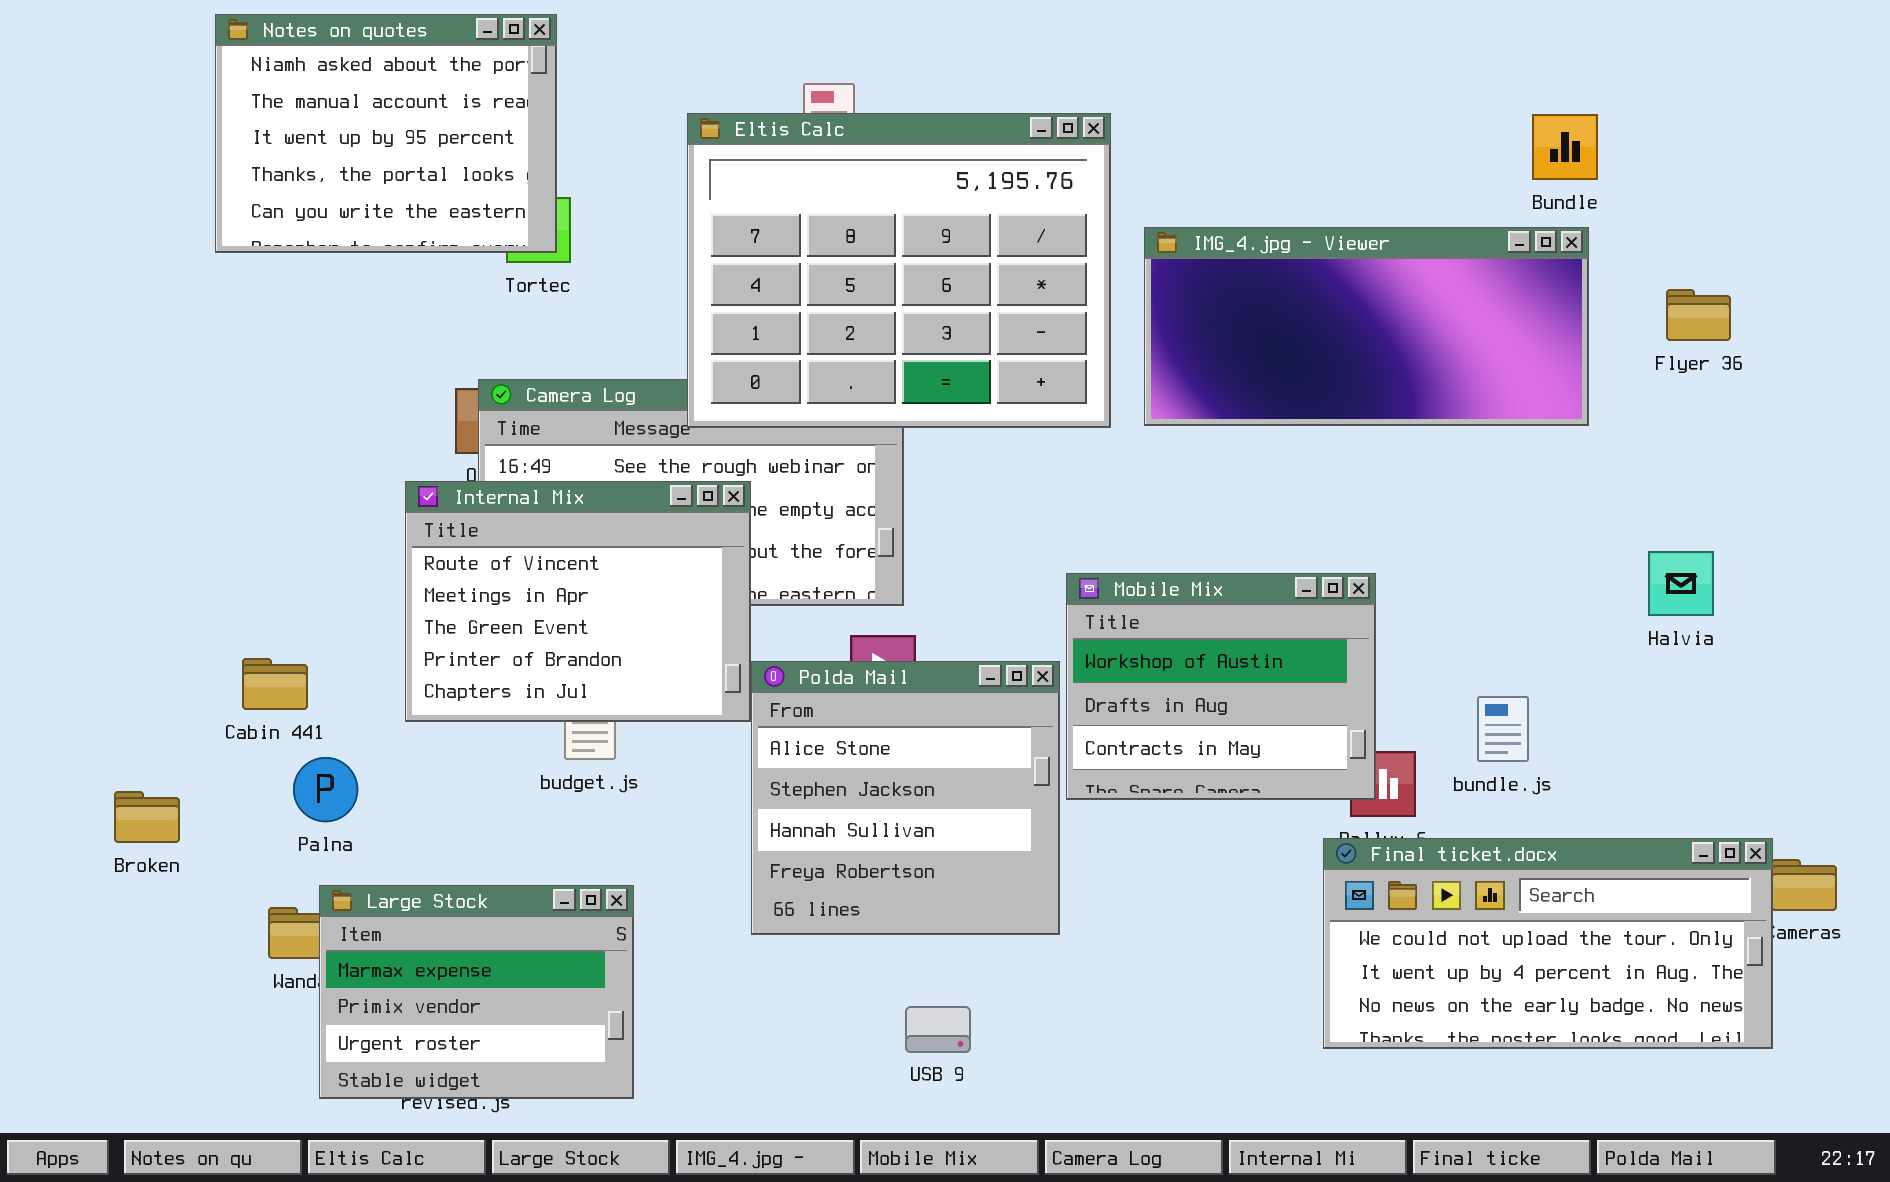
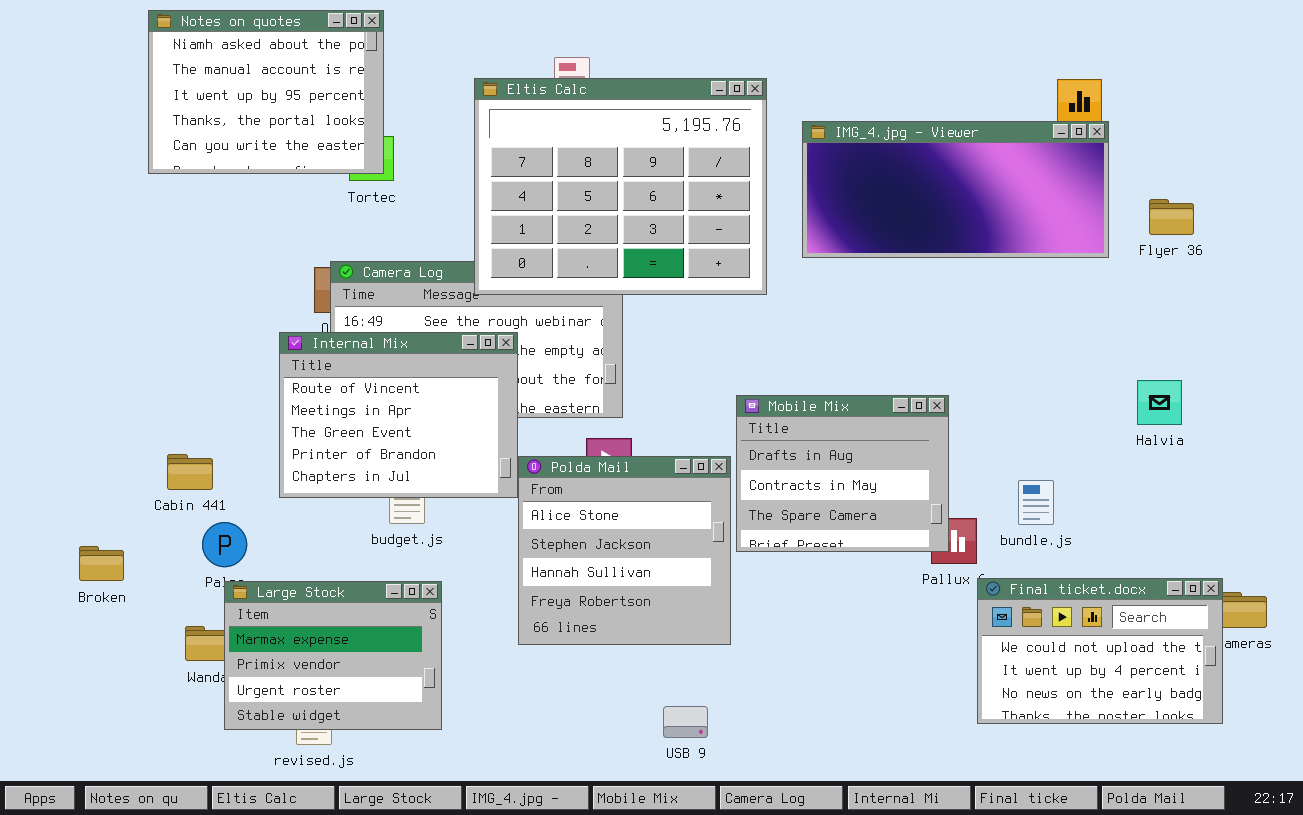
IMG_4.jpg - Viewer: [1144,227,1589,426] -> [802,121,1109,258], moved
Mobile Mix: [1066,573,1376,800] -> [736,395,949,552], scrolled down 1 row
Final ticket.docx: [1323,838,1773,1049] -> [977,578,1223,724], resized
Large Stock: [319,885,634,1099] -> [224,581,442,730], moved
USB 9: [905,1006,971,1053] -> [663,706,708,738], moved

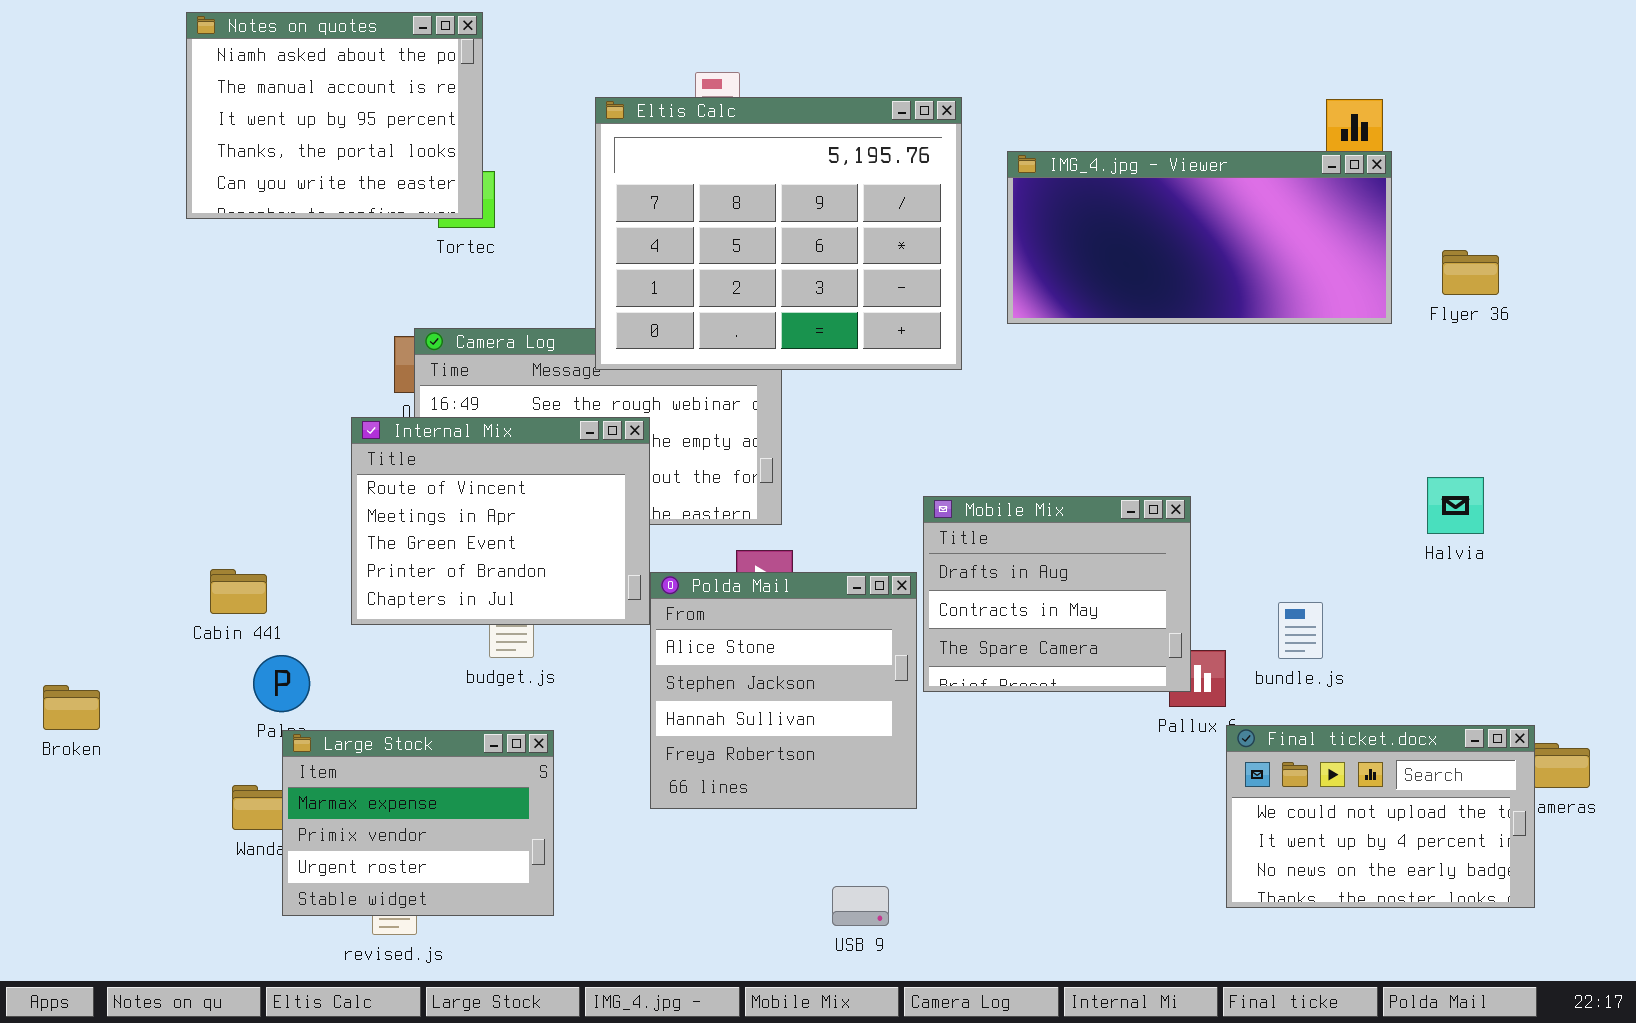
Broken: [79,546,124,581] -> [43,685,100,730], moved

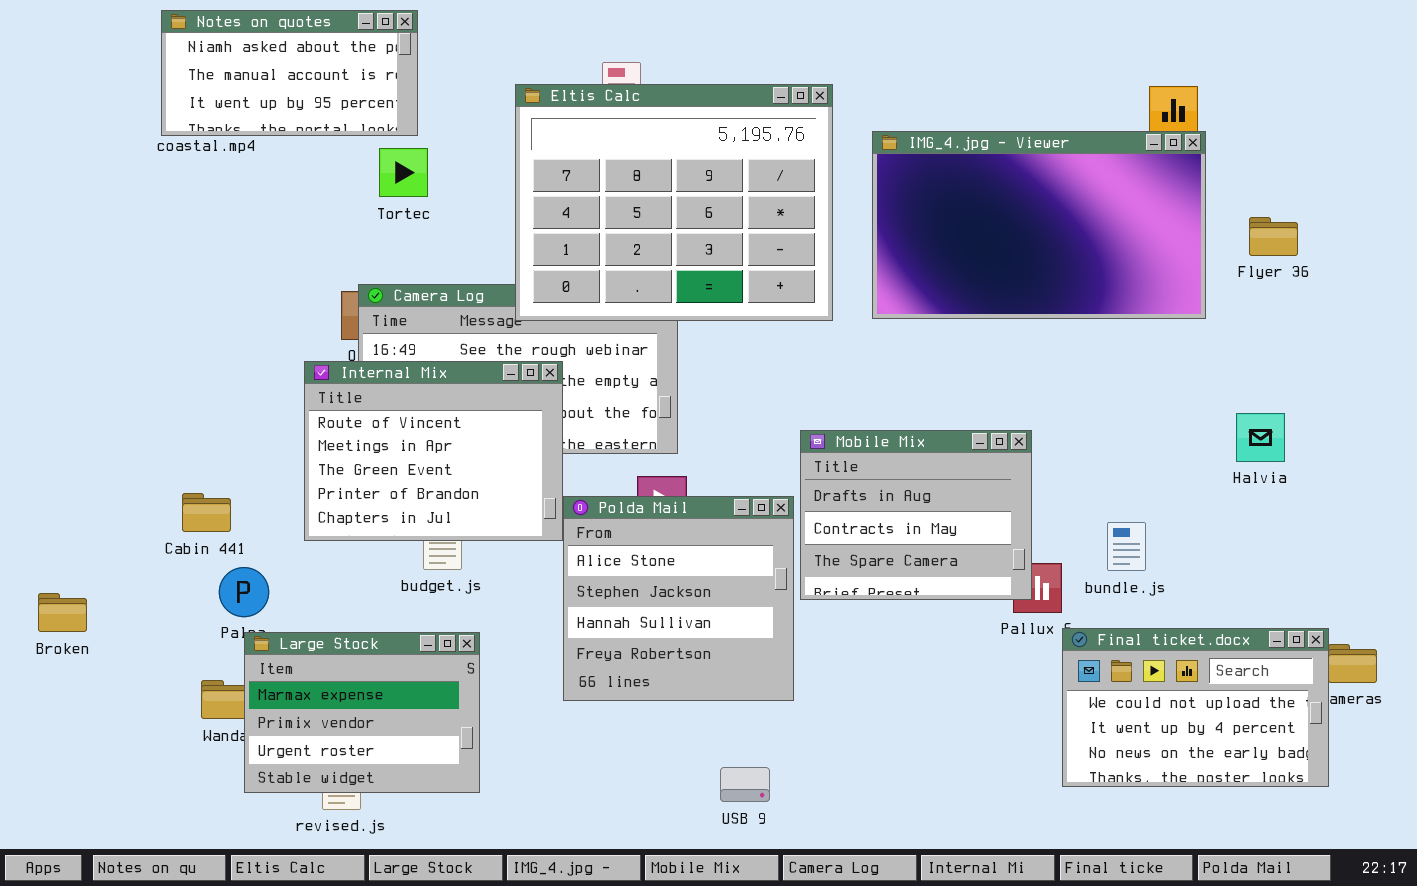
Notes on quotes: [186,12,483,219] -> [161,10,418,136], resized
IMG_4.jpg - Viewer: [1007,151,1392,324] -> [872,131,1206,319], resized

